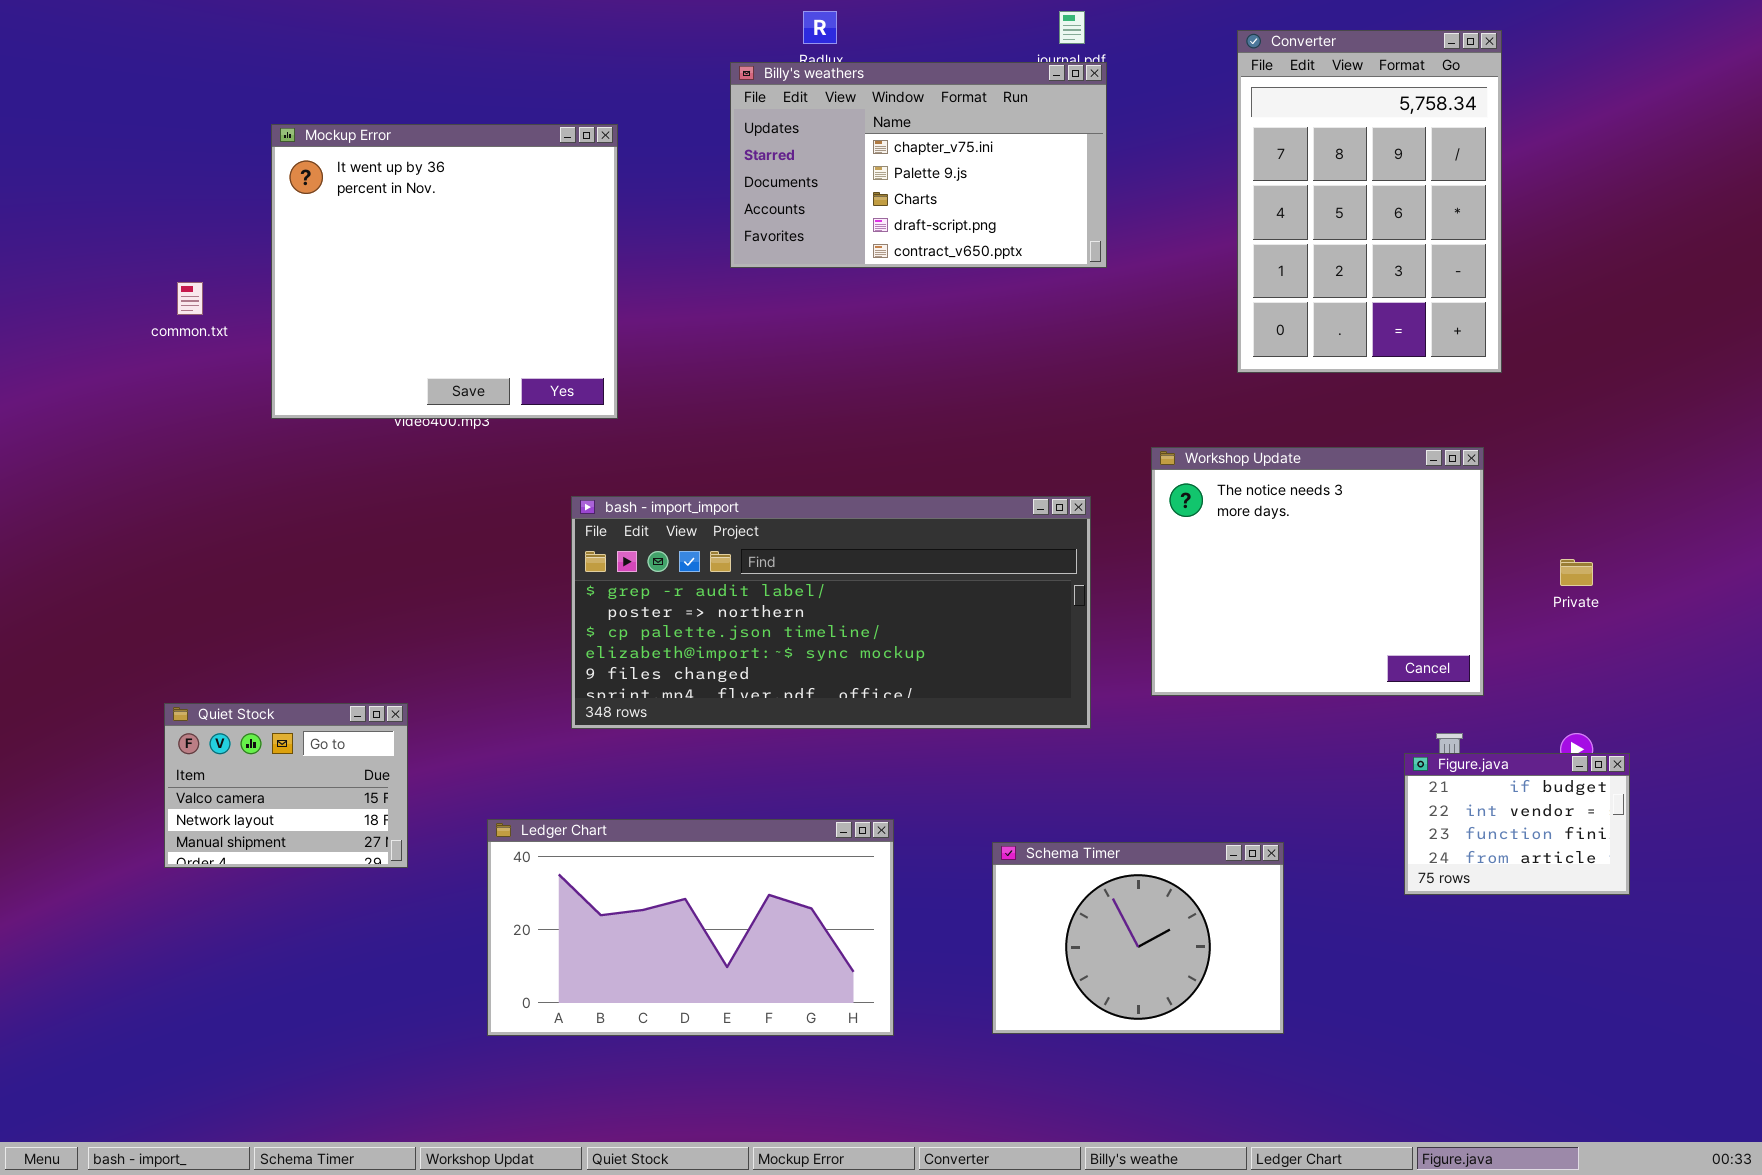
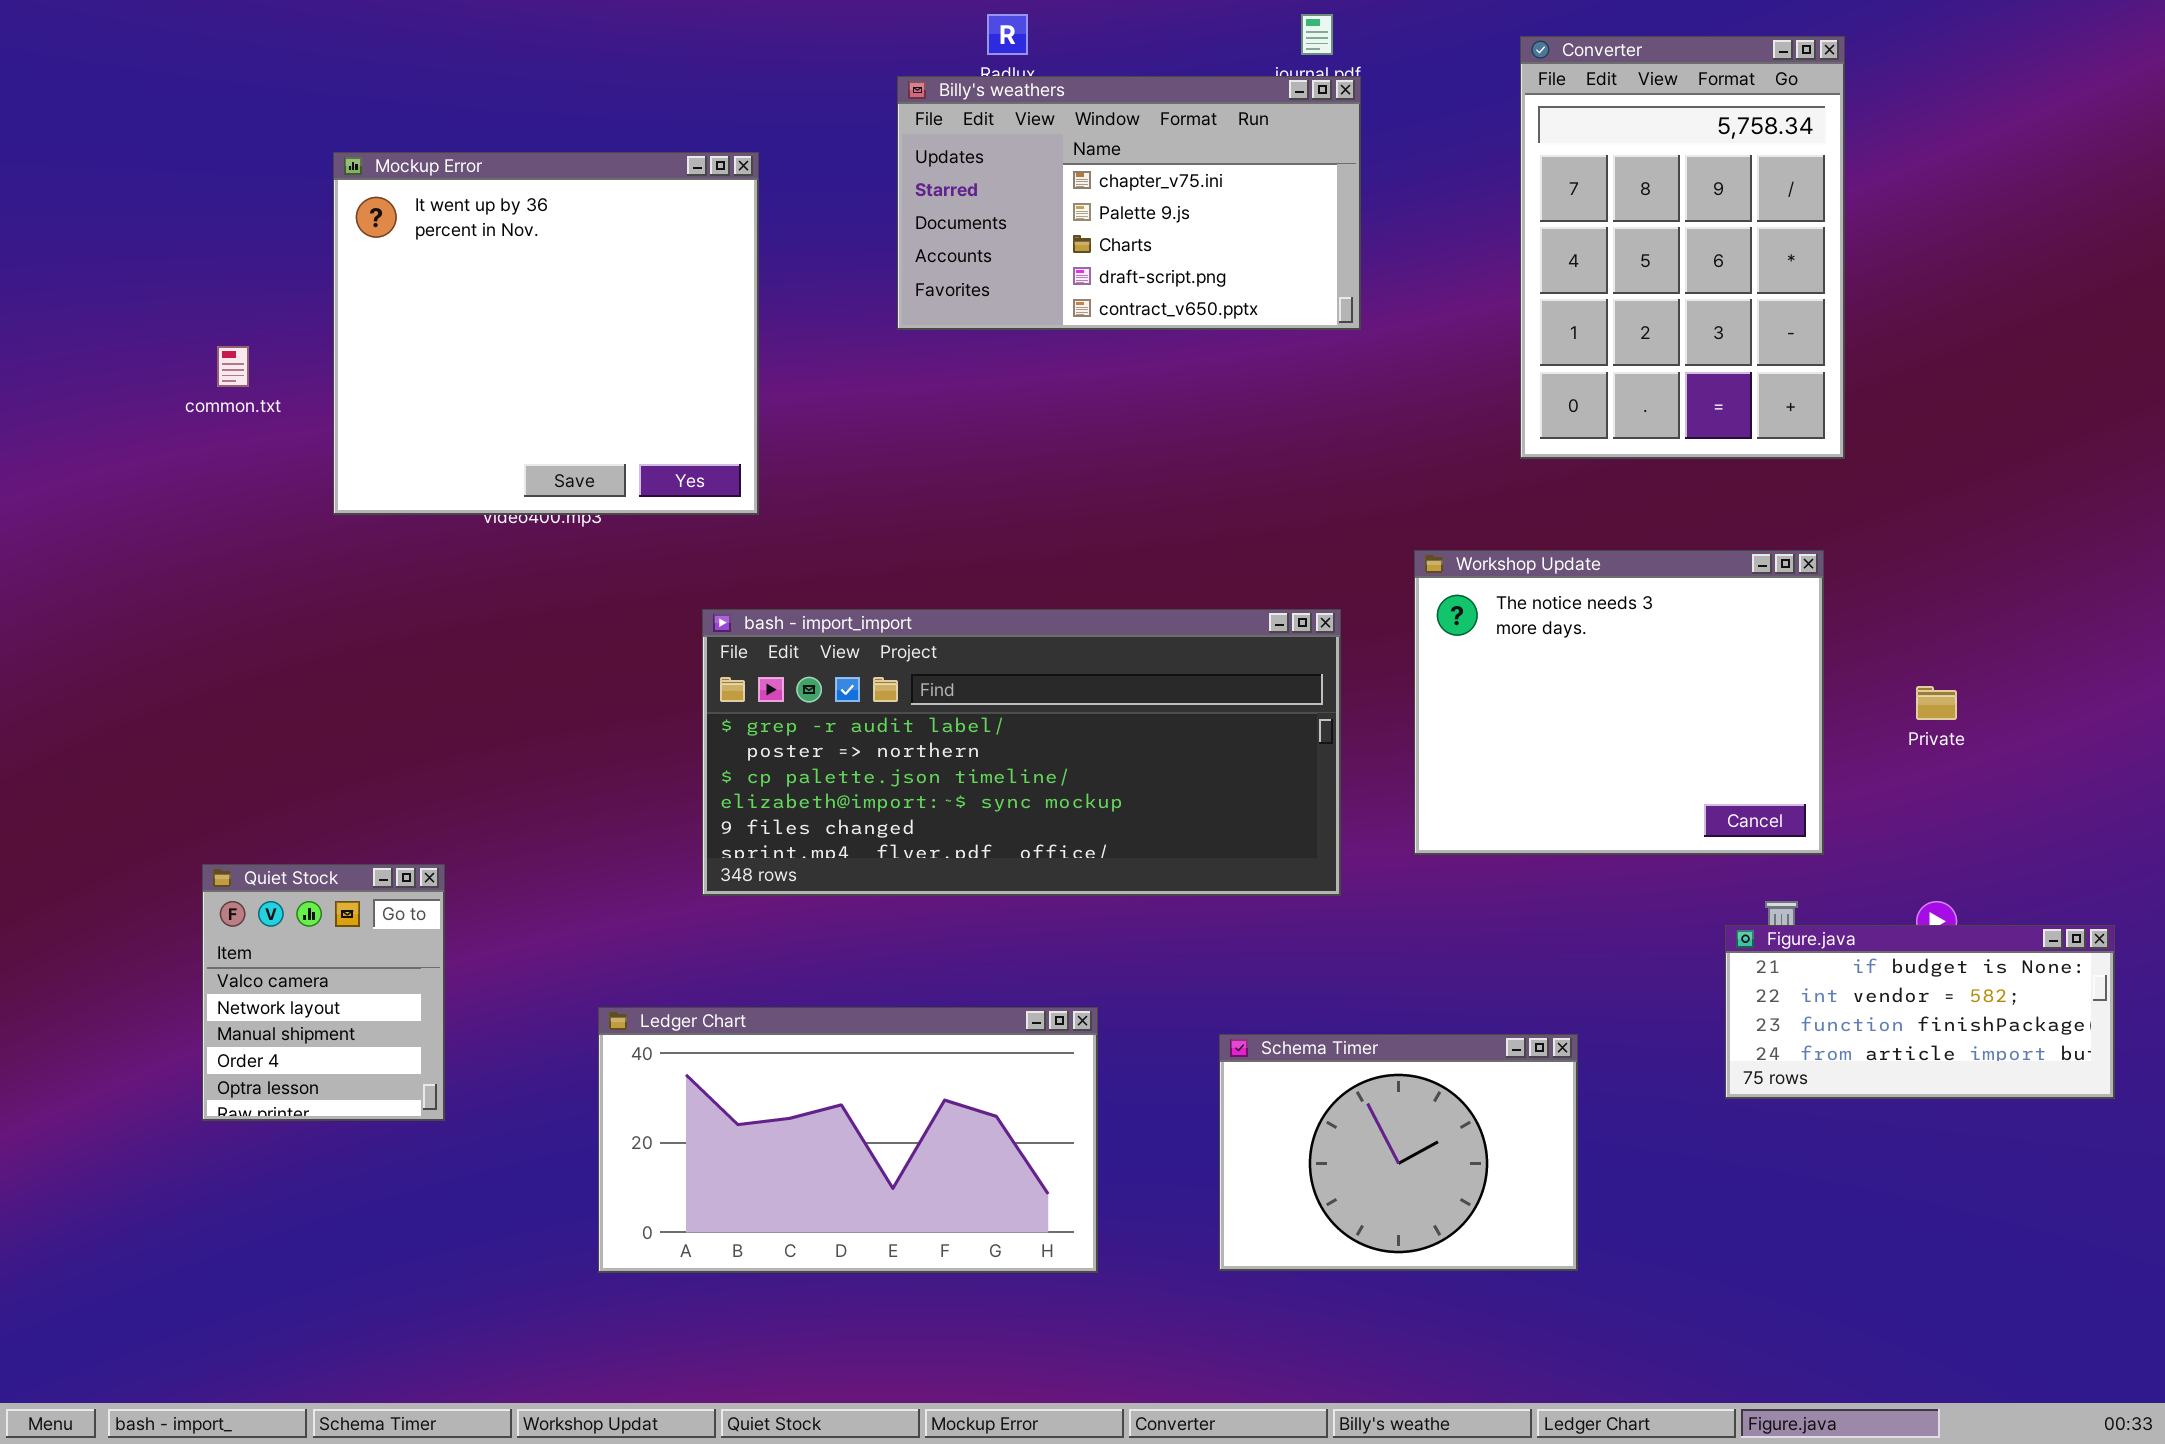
Quiet Stock: [164,703,408,868] -> [202,864,445,1121], resized
Figure.java: [1404,753,1630,895] -> [1725,925,2115,1099], resized

